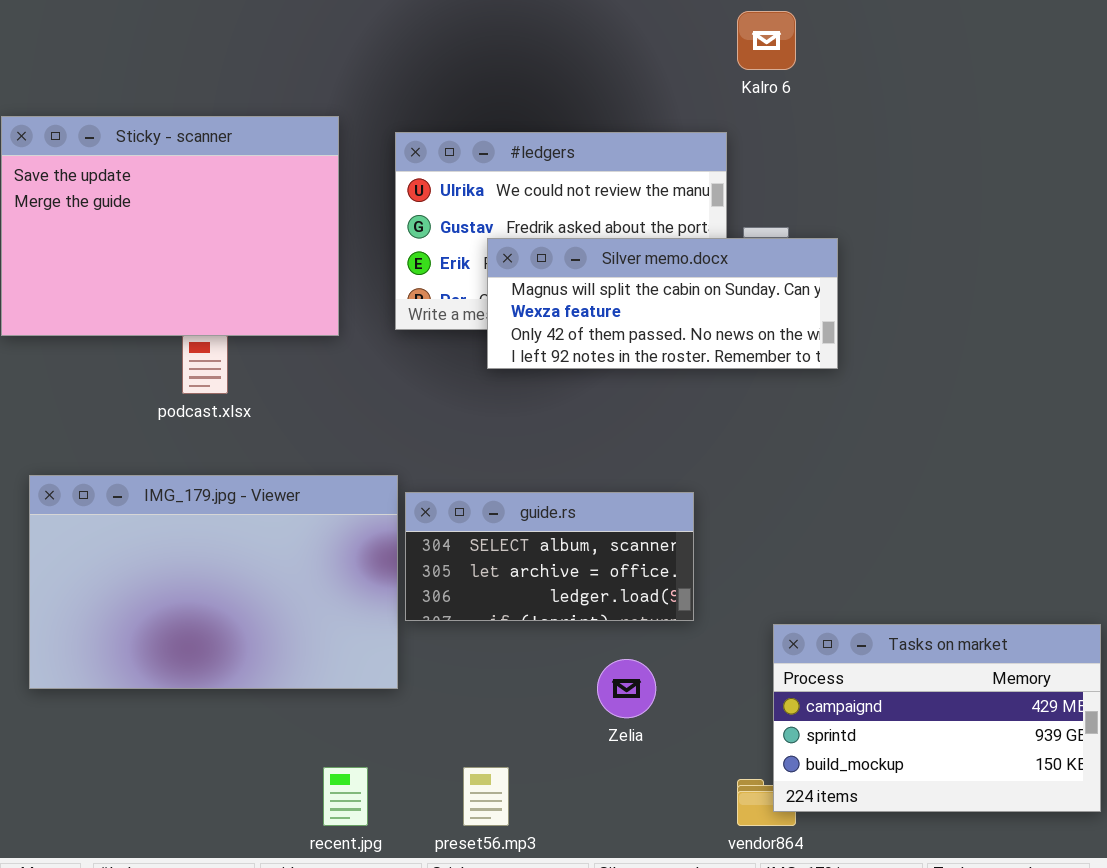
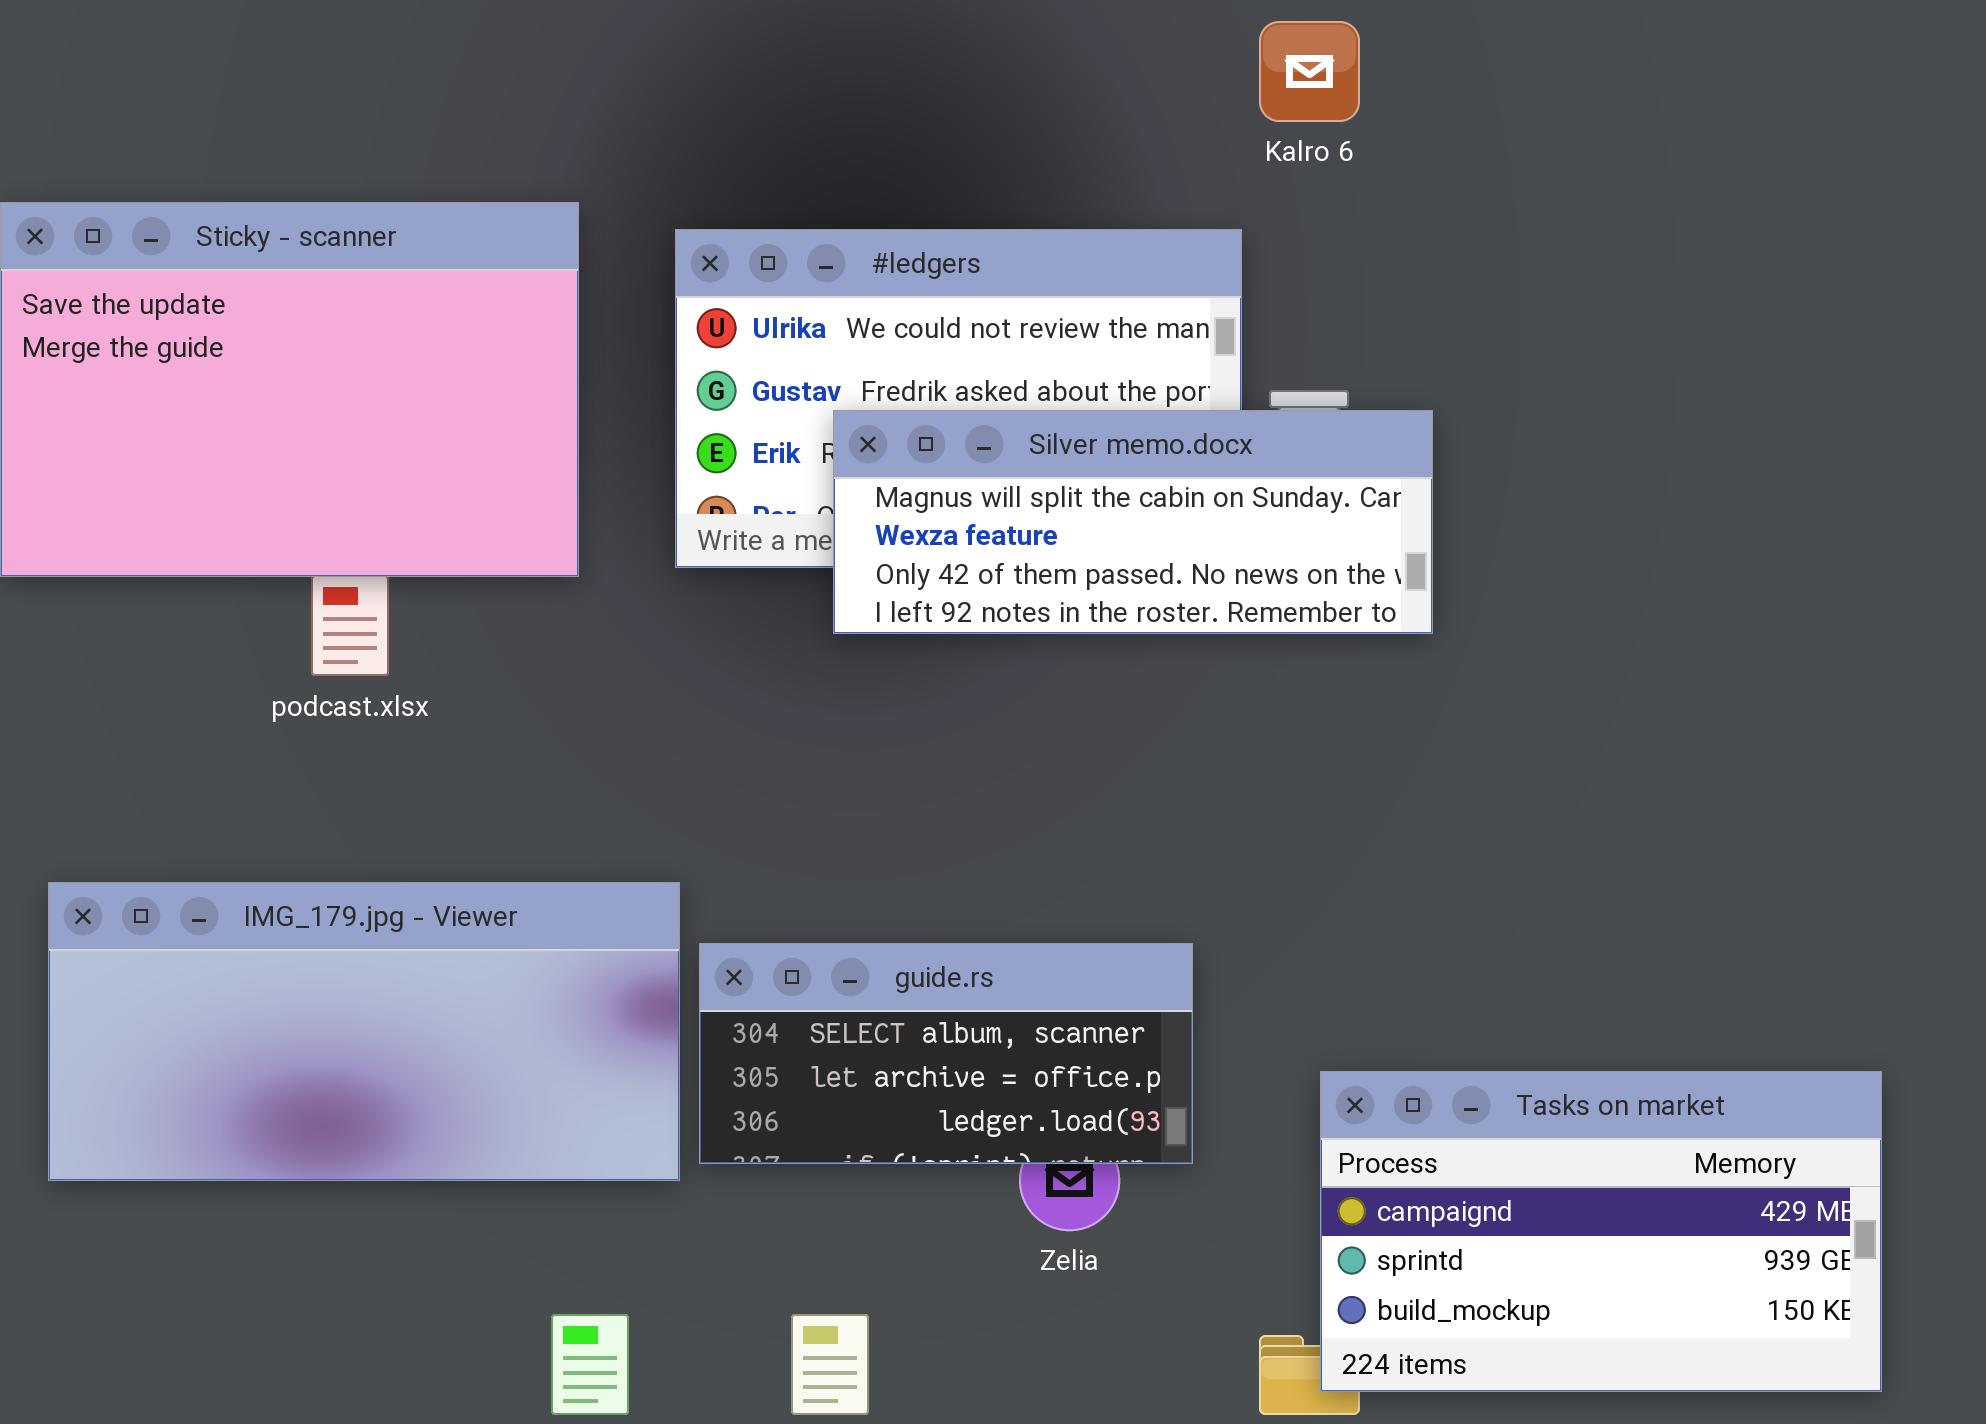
IMG_179.jpg - Viewer: [29,475,398,689] -> [48,882,680,1181], resized
guide.rs: [405,492,694,621] -> [699,943,1193,1164], moved

